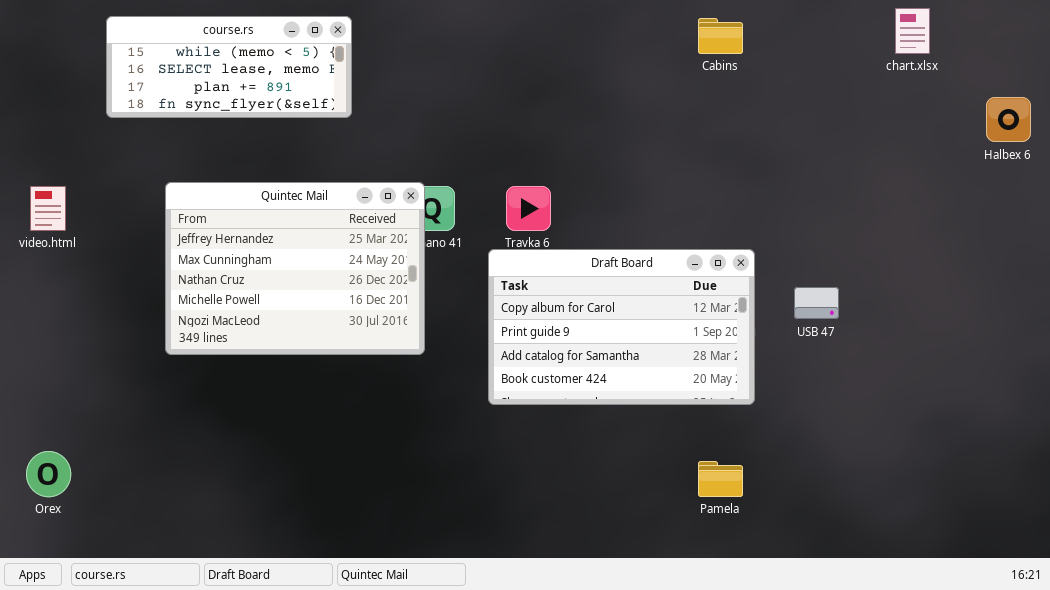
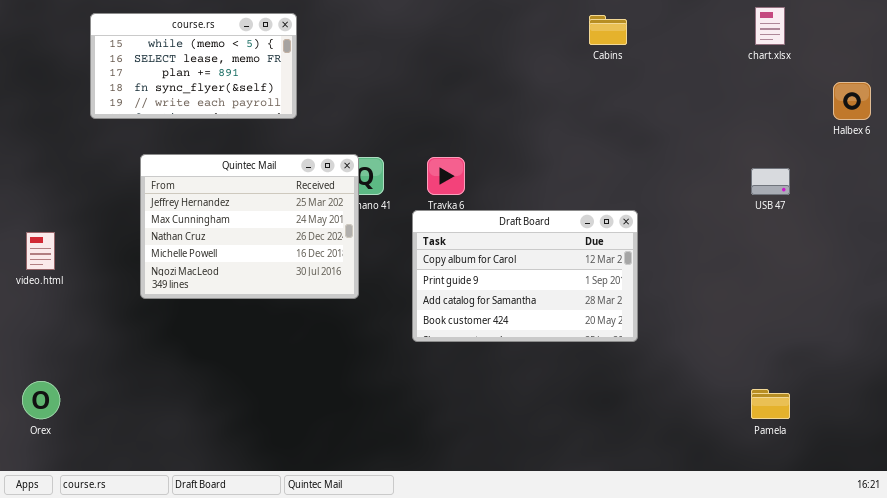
course.rs: [106,16,352,118] -> [90,13,297,119], resized
video.html: [30,186,66,231] -> [26,232,55,270], moved
USB 47: [794,287,839,319] -> [751,168,790,195], moved
Pamela: [698,461,743,497] -> [751,389,790,419], moved

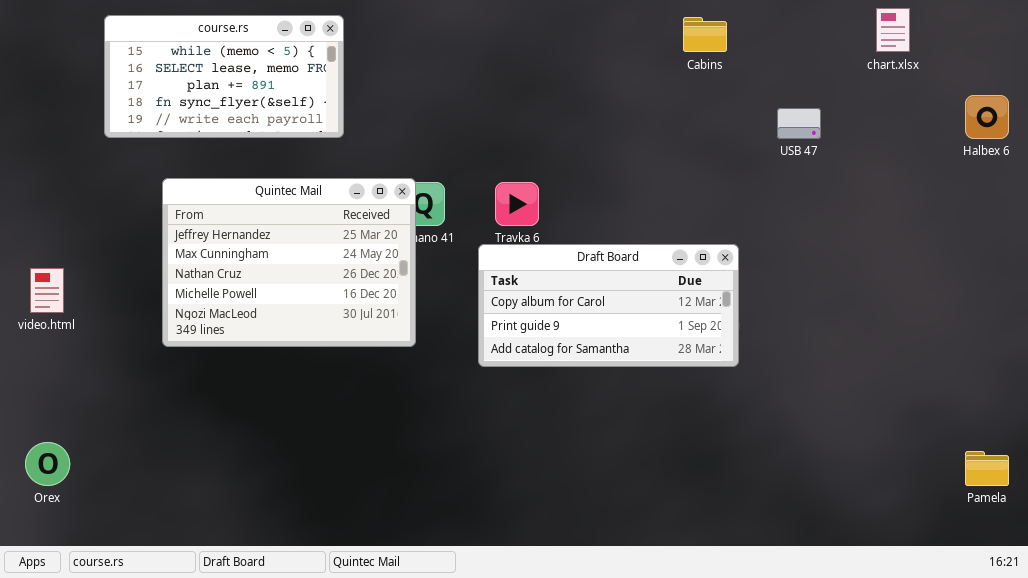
USB 47: [751,168,790,195] -> [777,108,821,139], moved
Draft Board: [412,210,638,342] -> [478,244,739,367], resized
Pamela: [751,389,790,419] -> [965,451,1009,486], moved

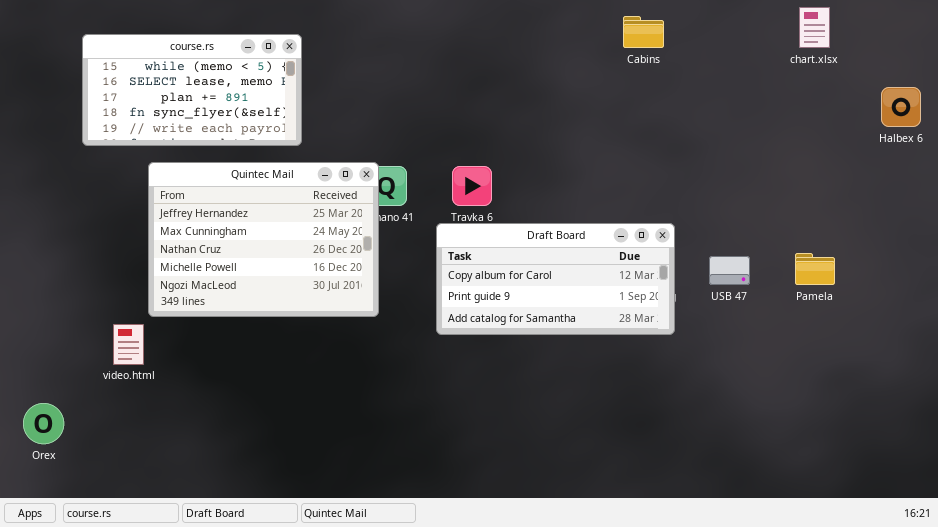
course.rs: [104,15,344,138] -> [82,34,302,146], moved
USB 47: [777,108,821,139] -> [709,256,750,285], moved
video.html: [30,268,64,313] -> [113,324,144,365], moved
Pamela: [965,451,1009,486] -> [795,253,835,285], moved

